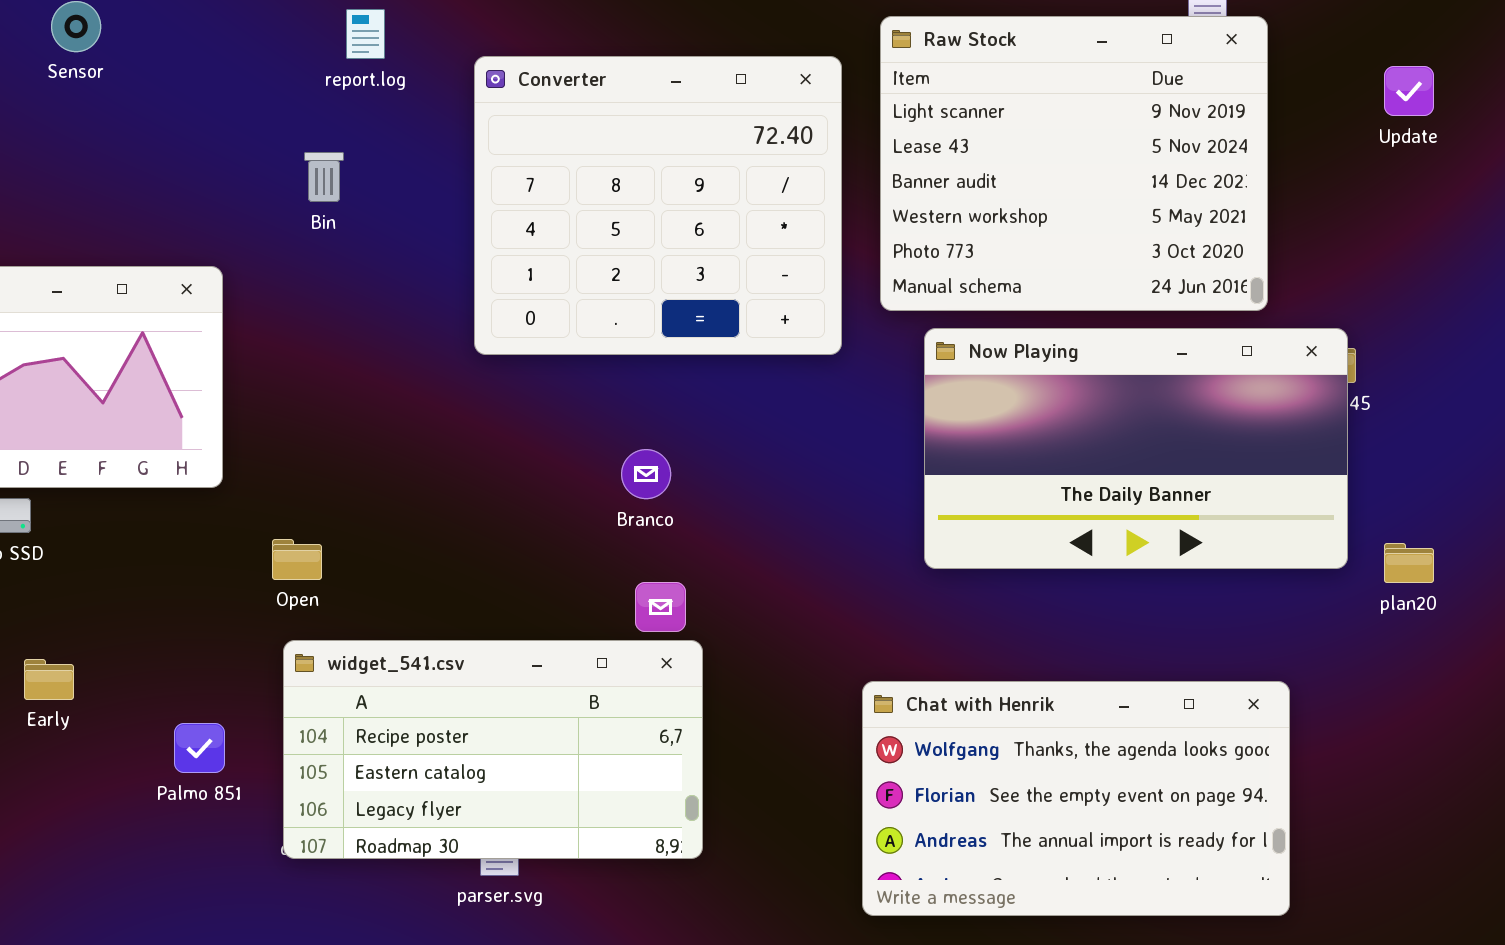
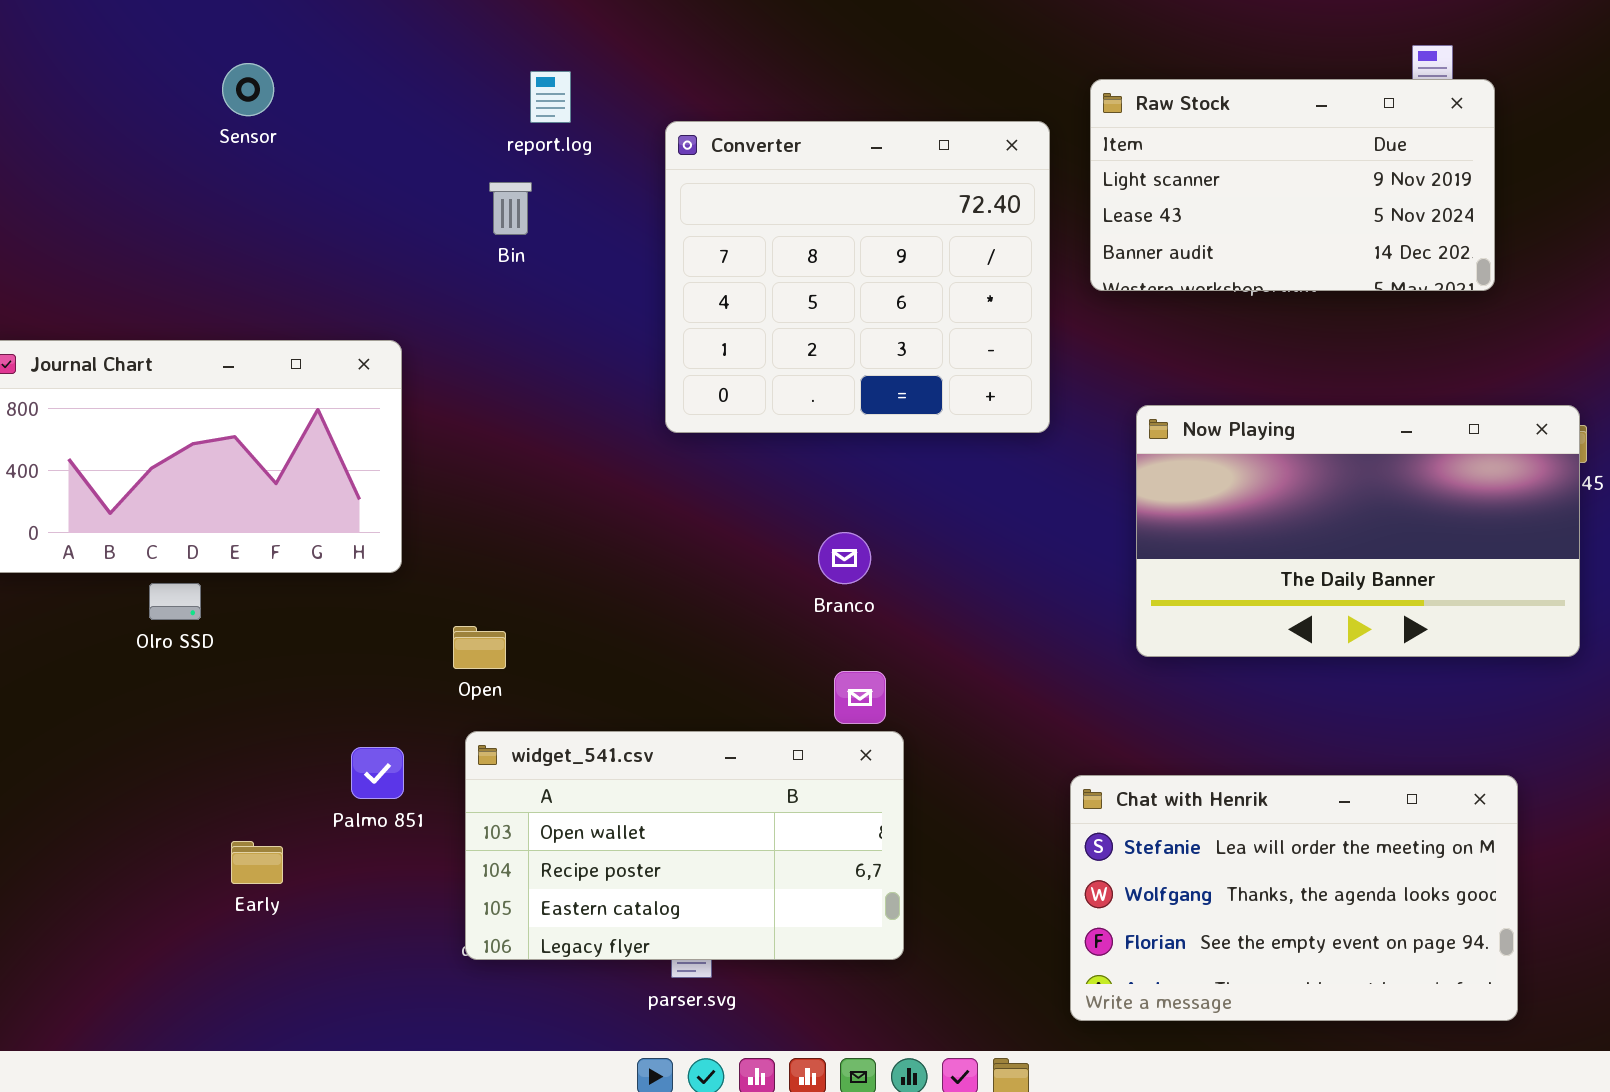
Raw Stock: [880,16,1268,311] -> [1090,79,1495,291], resized
Bin: [304,152,344,202] -> [489,182,532,235], moved
widget_541.csv: [283,640,703,859] -> [465,731,904,960], scrolled up 1 row
Early: [24,659,74,700] -> [231,841,283,884], moved
Chat with Henrik: [862,681,1290,916] -> [1070,775,1518,1021], scrolled up 1 row
Palmo 851: [174,723,225,773] -> [351,747,404,799], moved

